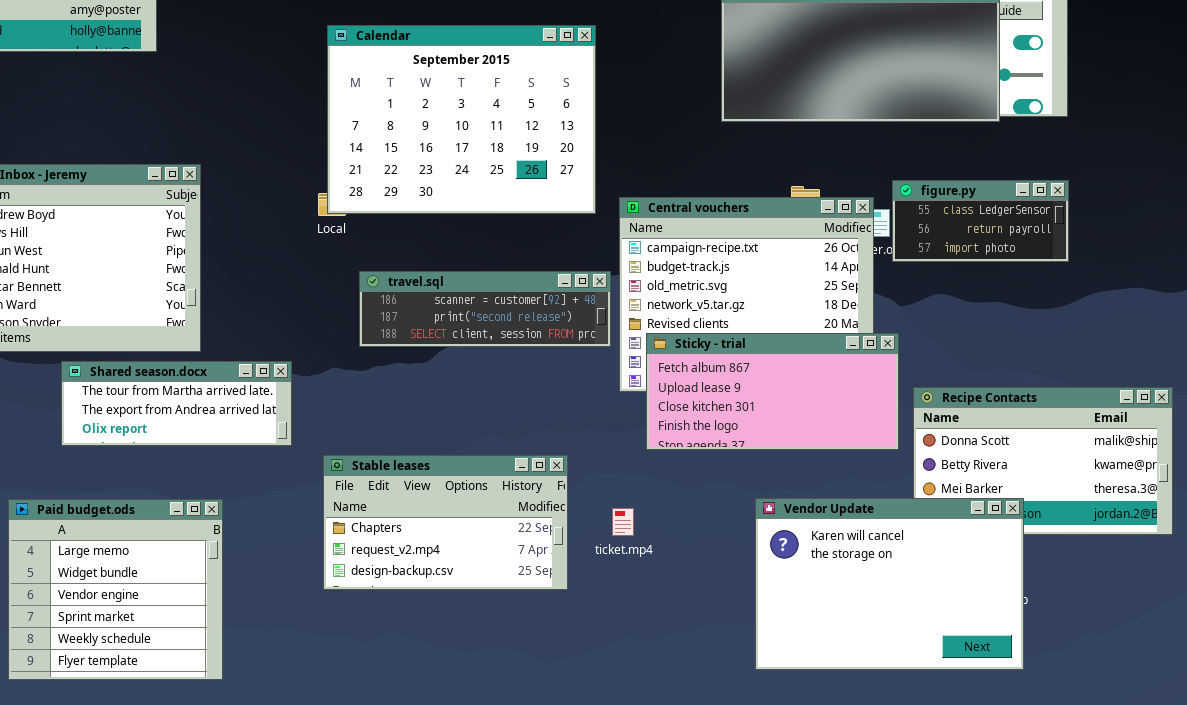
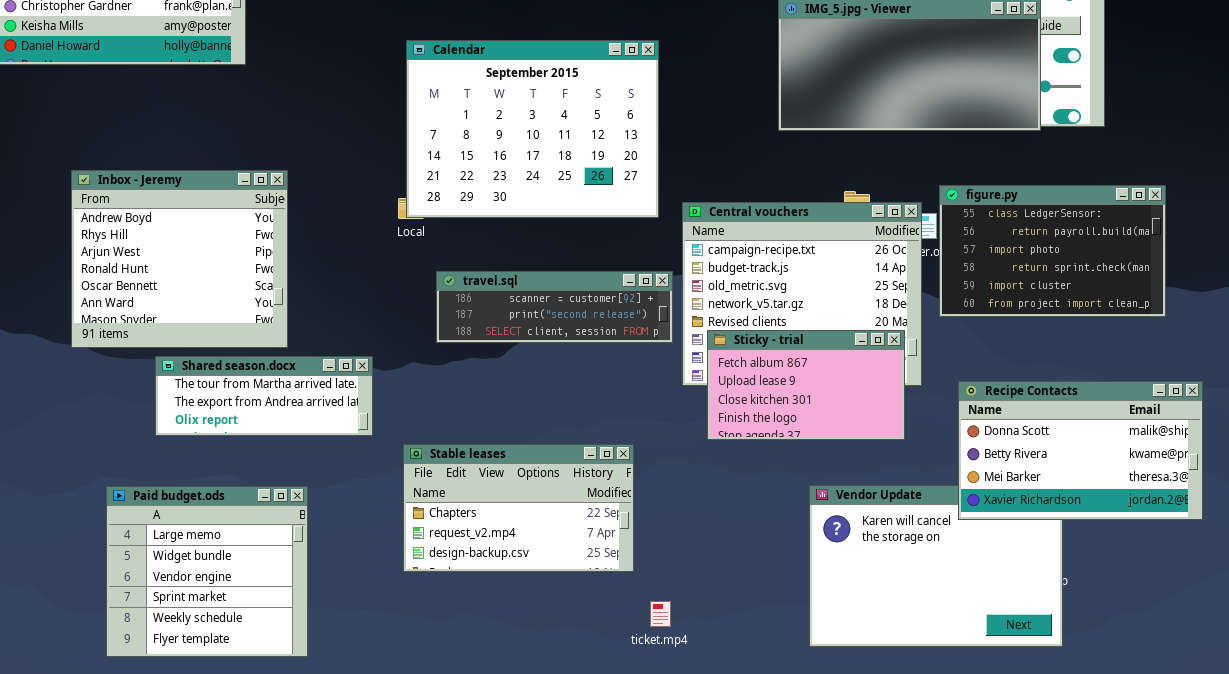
figure.py: [892,180,1069,262] -> [939,185,1166,317], resized
Sticky - trial: [646,333,899,450] -> [707,330,905,440], resized
Recipe Contacts: [913,387,1173,535] -> [958,381,1203,520], raised
ticket.mp4: [612,508,634,536] -> [650,601,671,627], moved

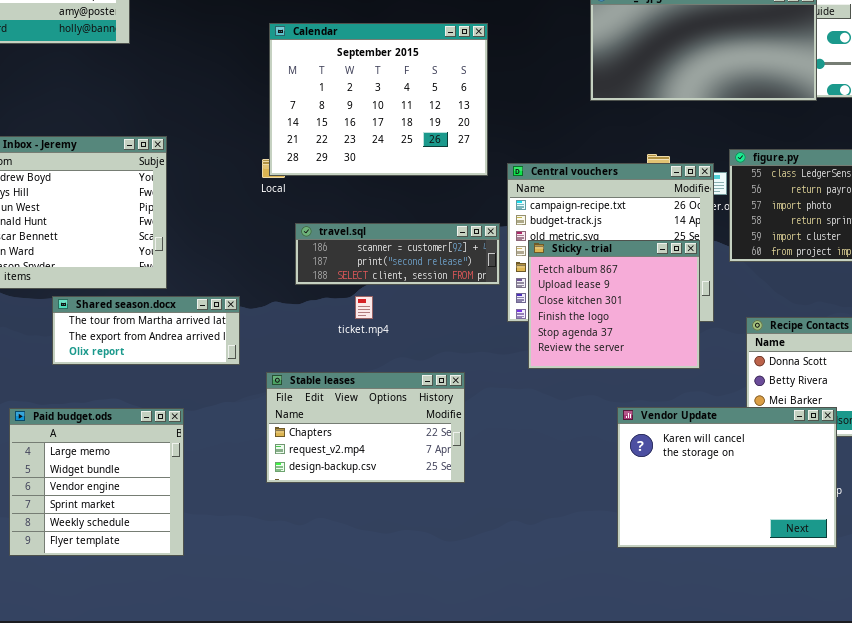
Sticky - trial: [707,330,905,440] -> [528,240,700,369], resized
Vendor Update: [809,485,1063,647] -> [617,407,837,548], raised
ticket.mp4: [650,601,671,627] -> [355,296,373,319], moved

